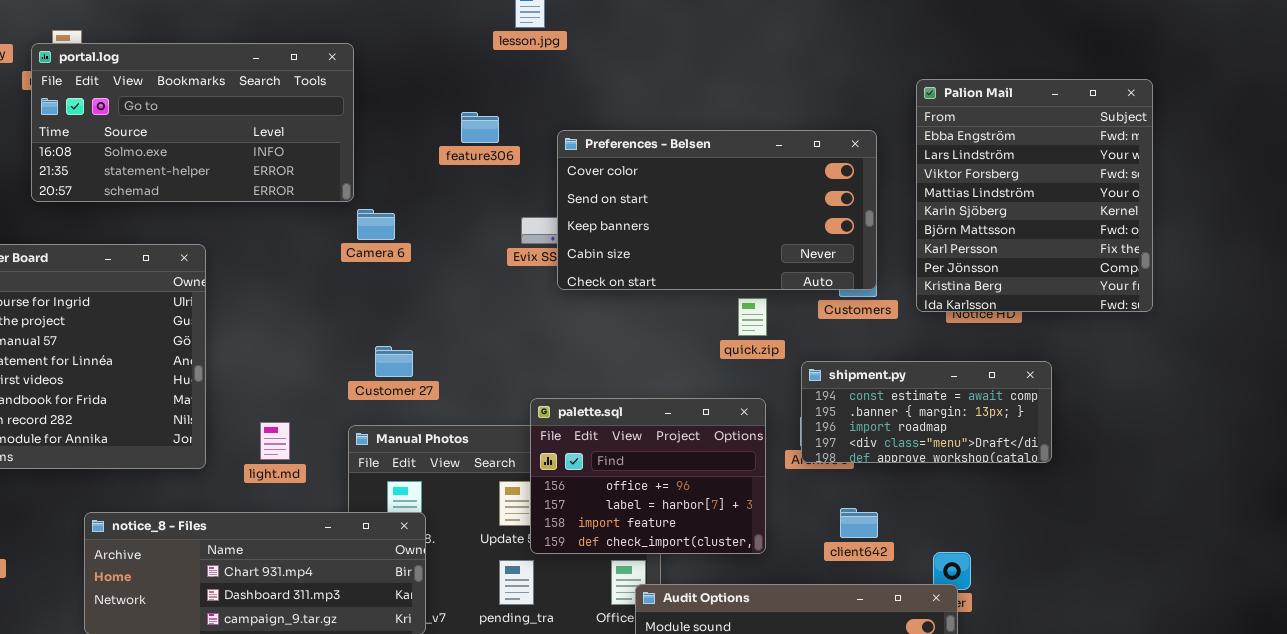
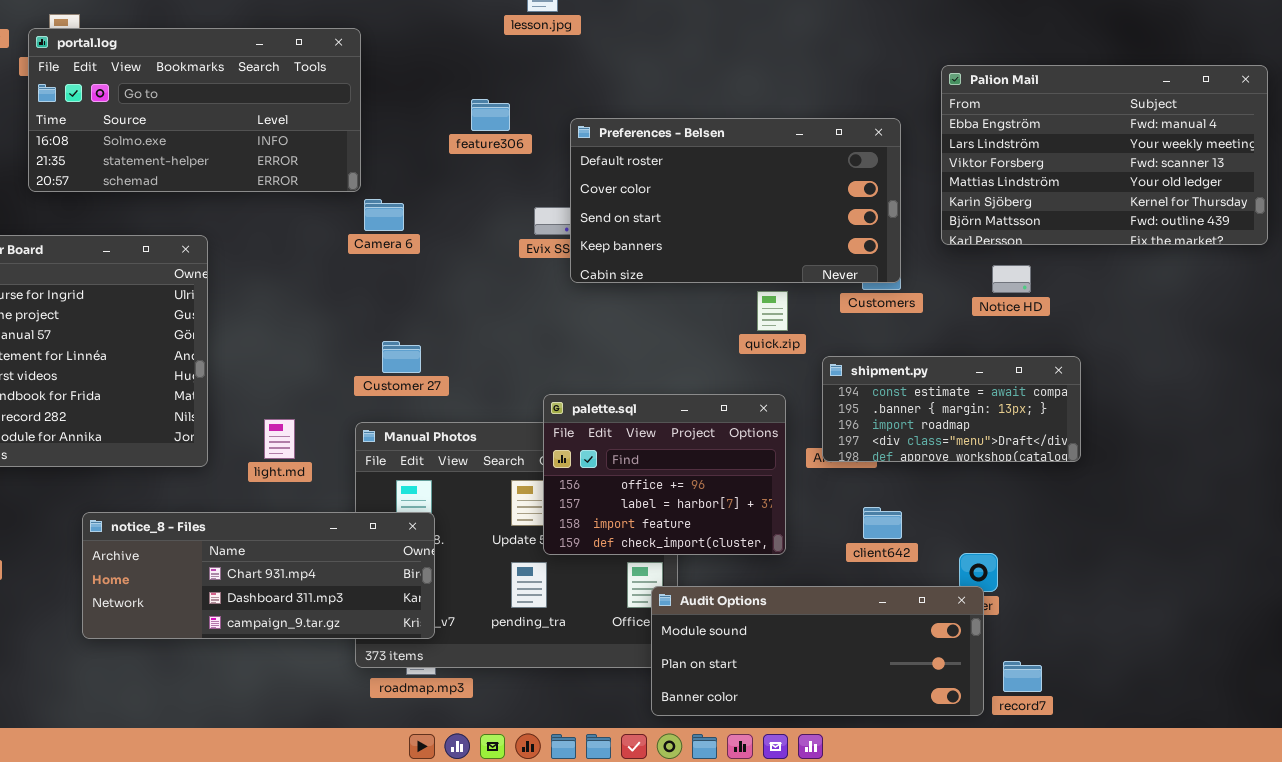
Palion Mail: [916,79,1153,312] -> [941,65,1268,245], resized
Preferences - Belsen: [557,130,877,290] -> [570,118,901,283], scrolled up 1 row

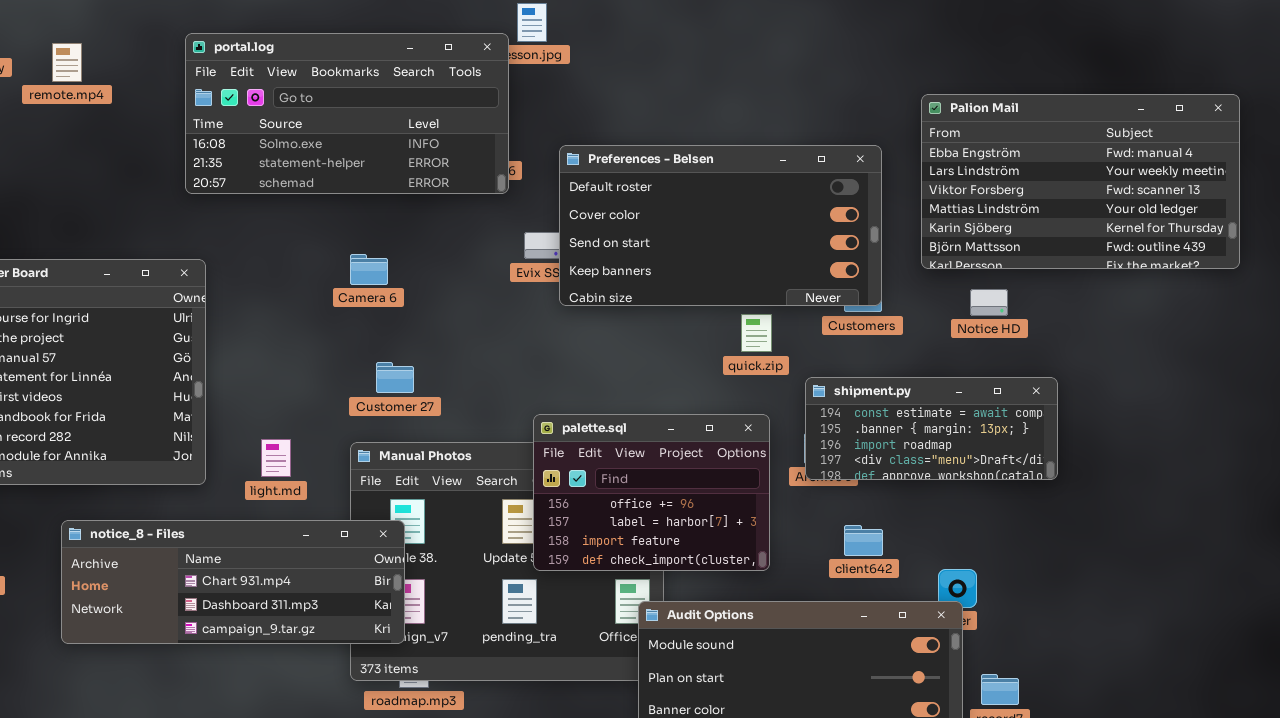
portal.log: [28,28,361,192] -> [185,33,509,194], moved
Camera 6: [364,199,404,231] -> [350,254,388,285], moved
notice_8 - Files: [82,512,435,639] -> [61,520,405,644], moved

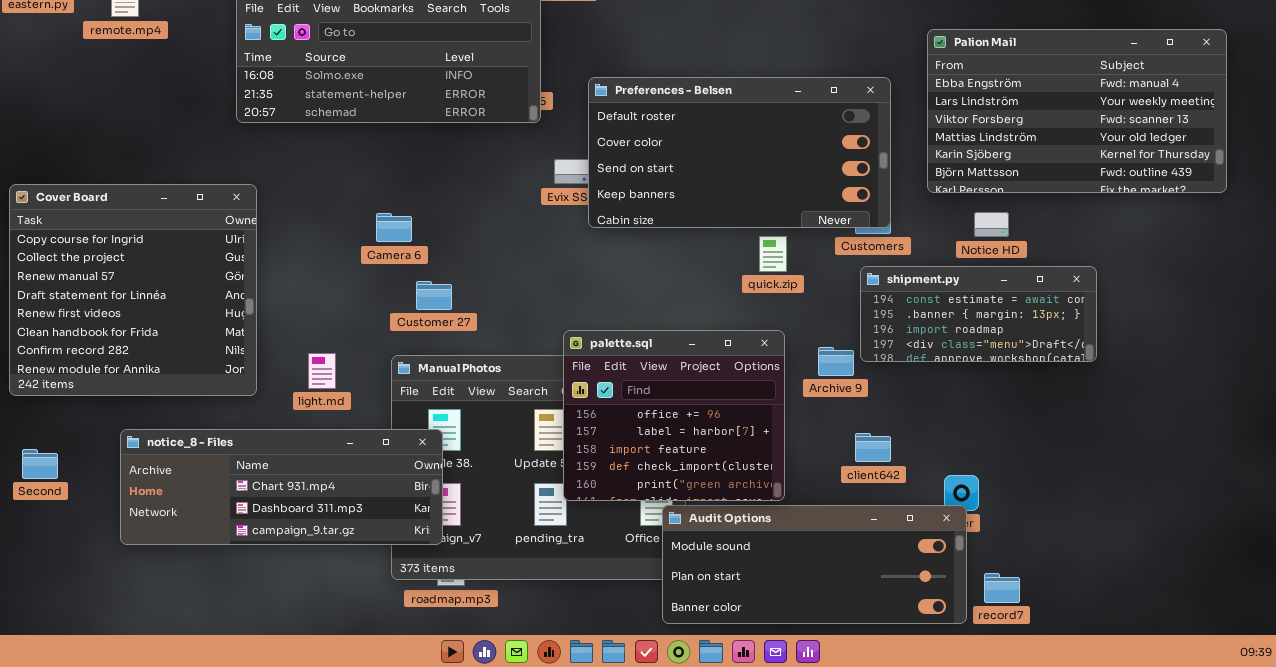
Camera 6: [350,254,388,285] -> [376,213,412,242], moved
shipment.py: [805,377,1058,480] -> [860,266,1097,362], moved
palette.sql: [533,414,770,571] -> [563,330,785,501], resized

